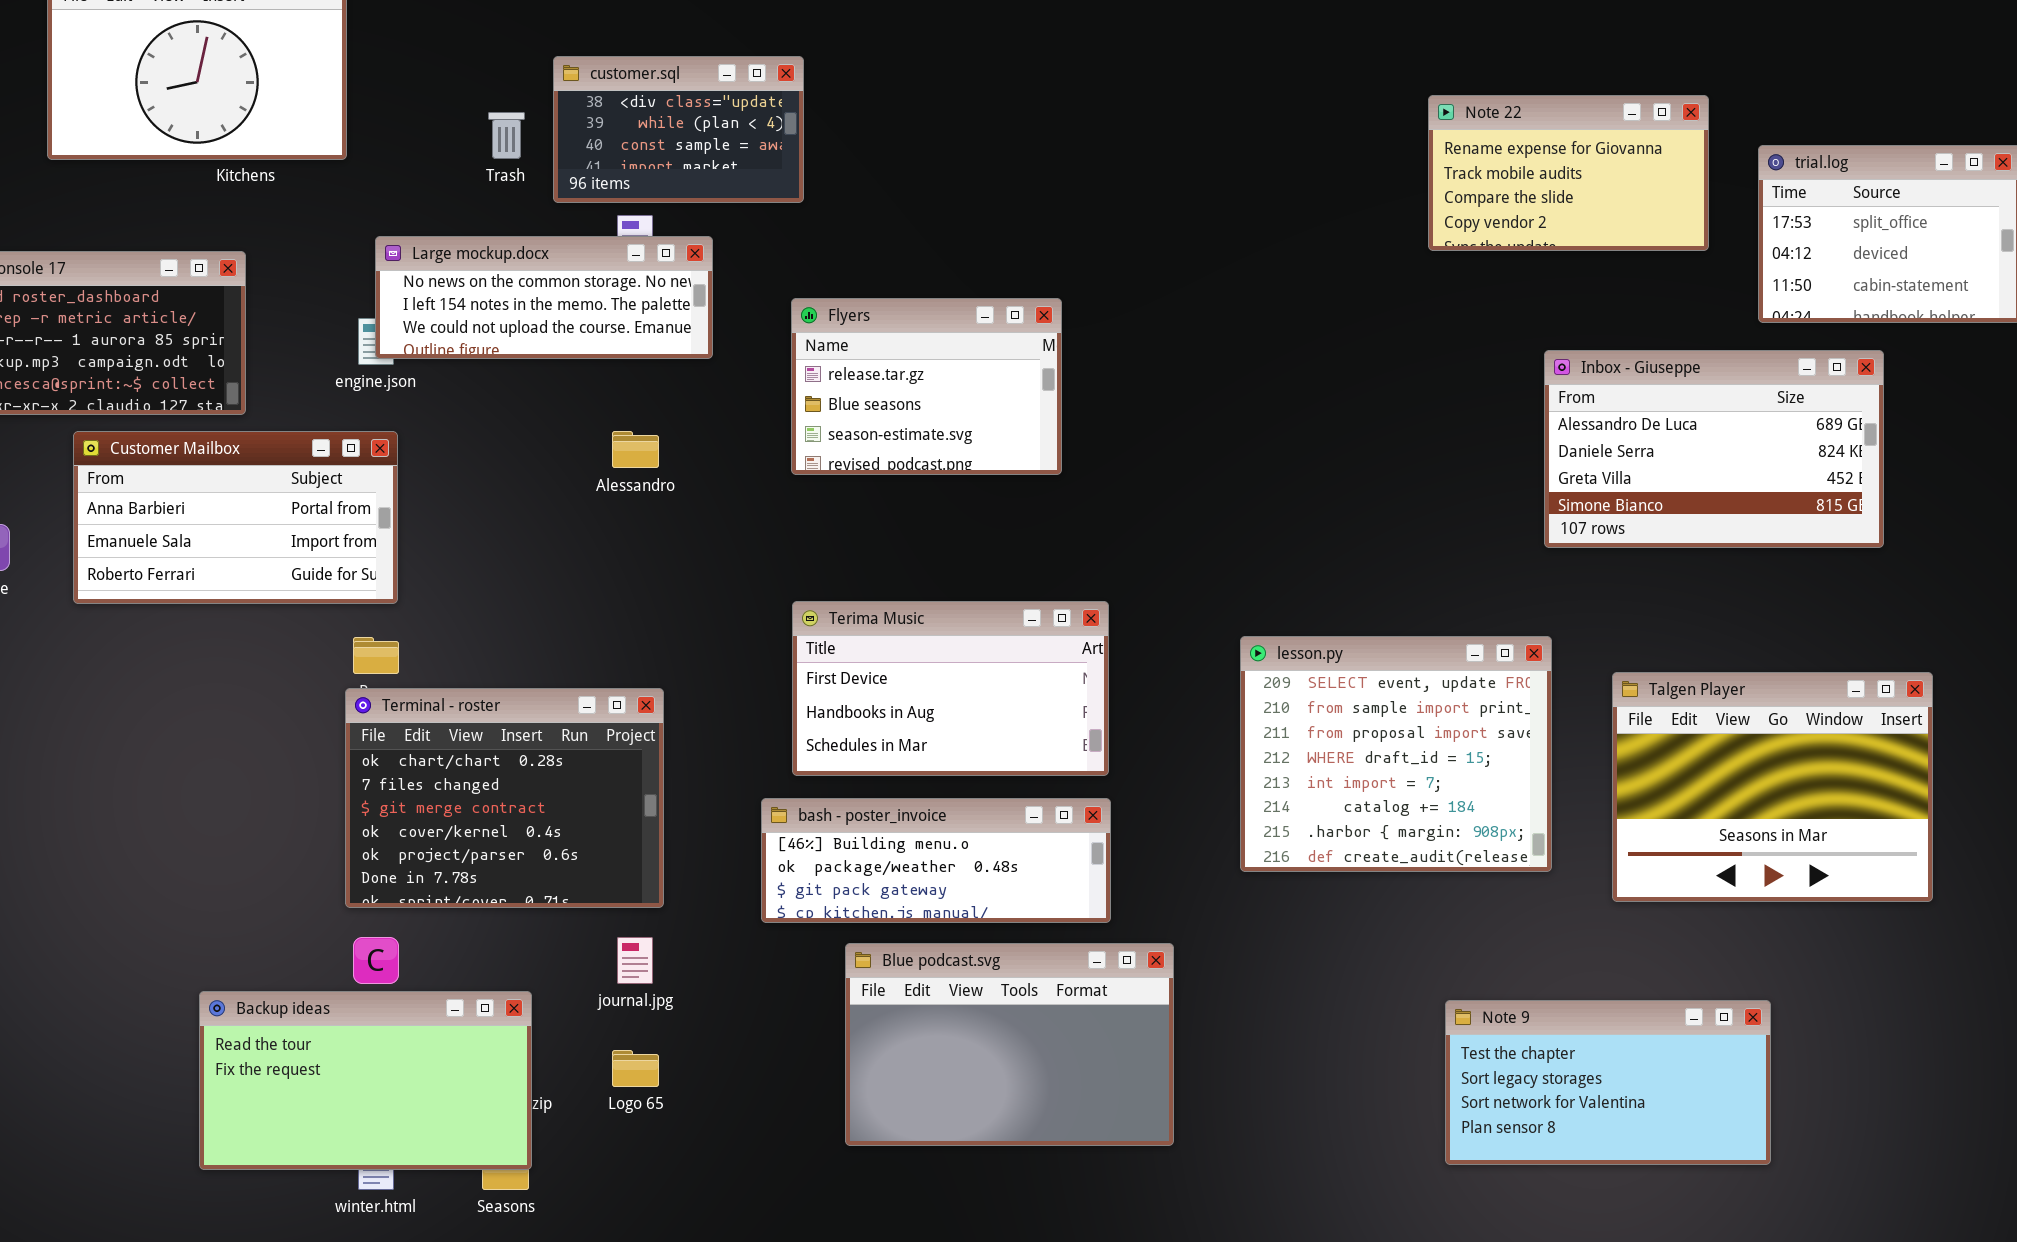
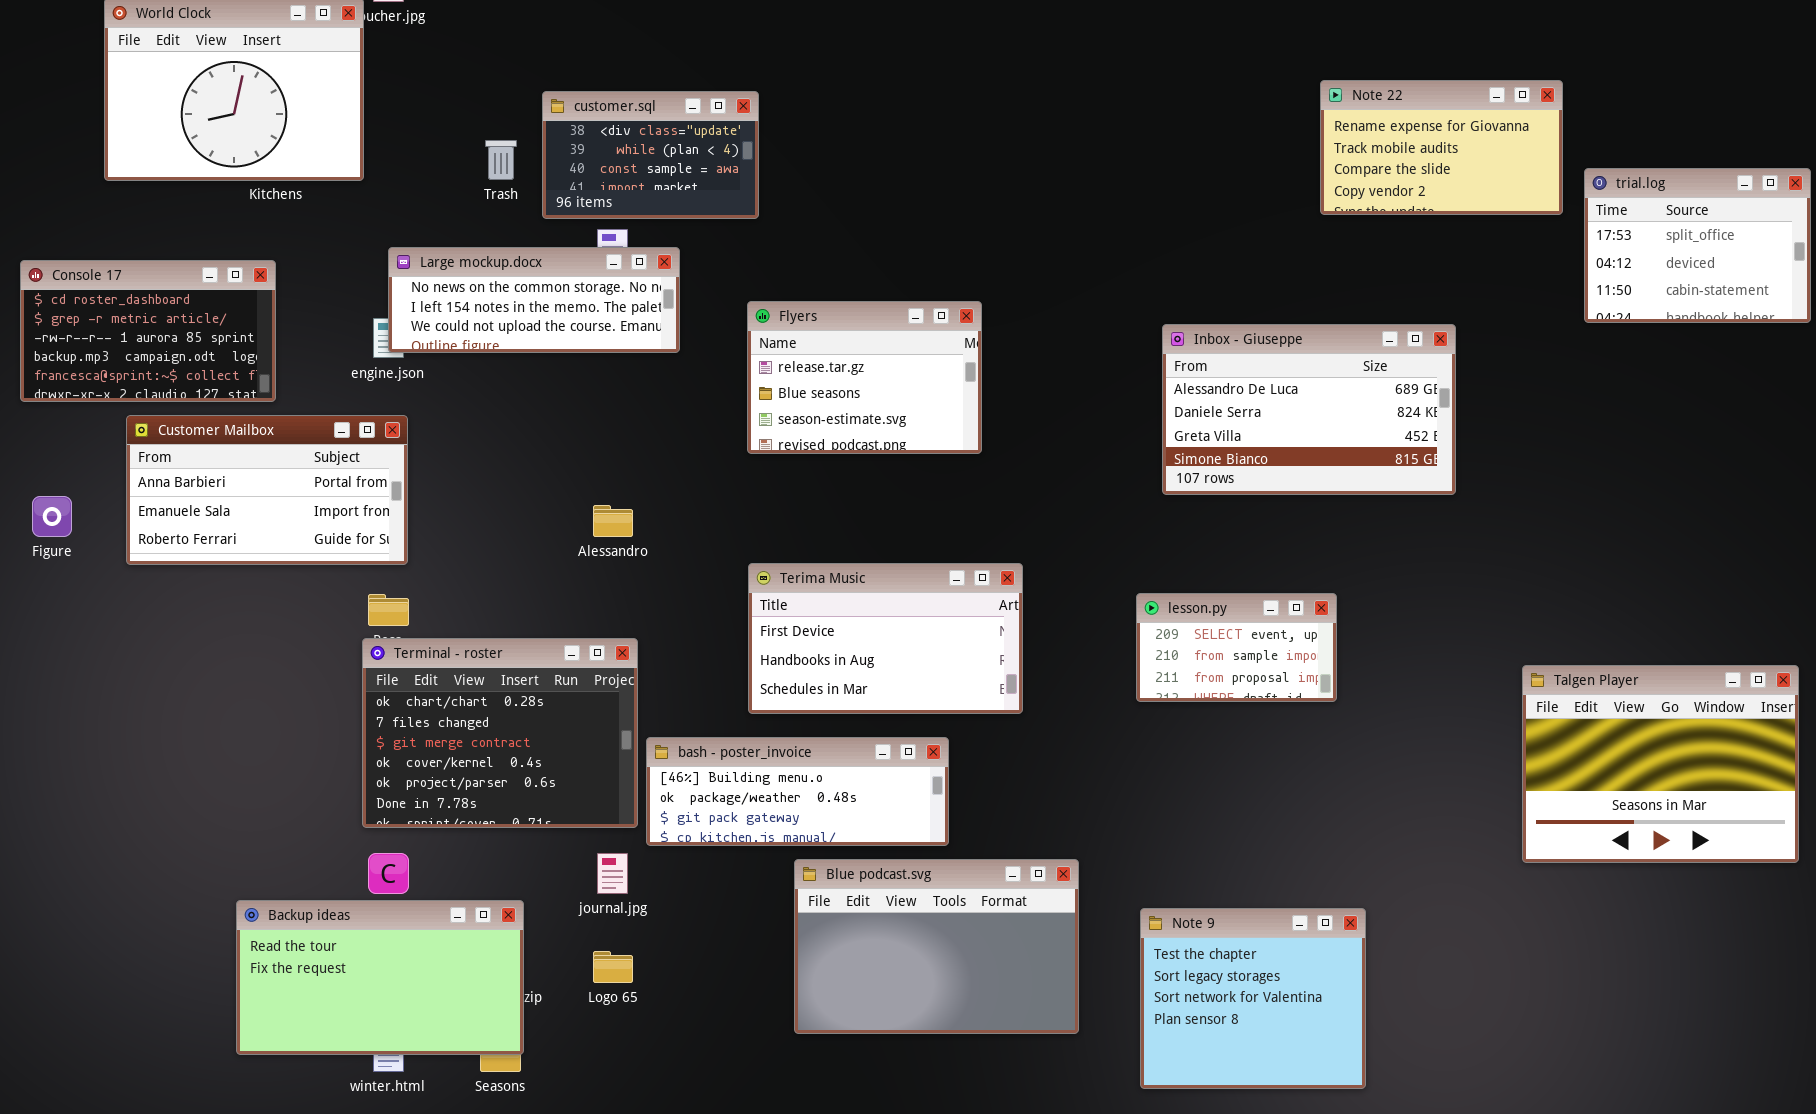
Note 22: [1428,95,1709,251] -> [1320,80,1563,215], moved
Inbox - Giuseppe: [1544,350,1884,548] -> [1162,324,1456,495], moved
Alessandro: [612,431,659,468] -> [593,505,633,537], moved
lesson.py: [1240,636,1552,872] -> [1136,593,1337,702], resized
Talgen Player: [1612,672,1933,902] -> [1522,665,1799,863], moved
bash - poster_invoice: [761,798,1111,923] -> [646,737,949,846], moved
Note 9: [1445,1000,1771,1165] -> [1140,908,1366,1089], moved, resized

